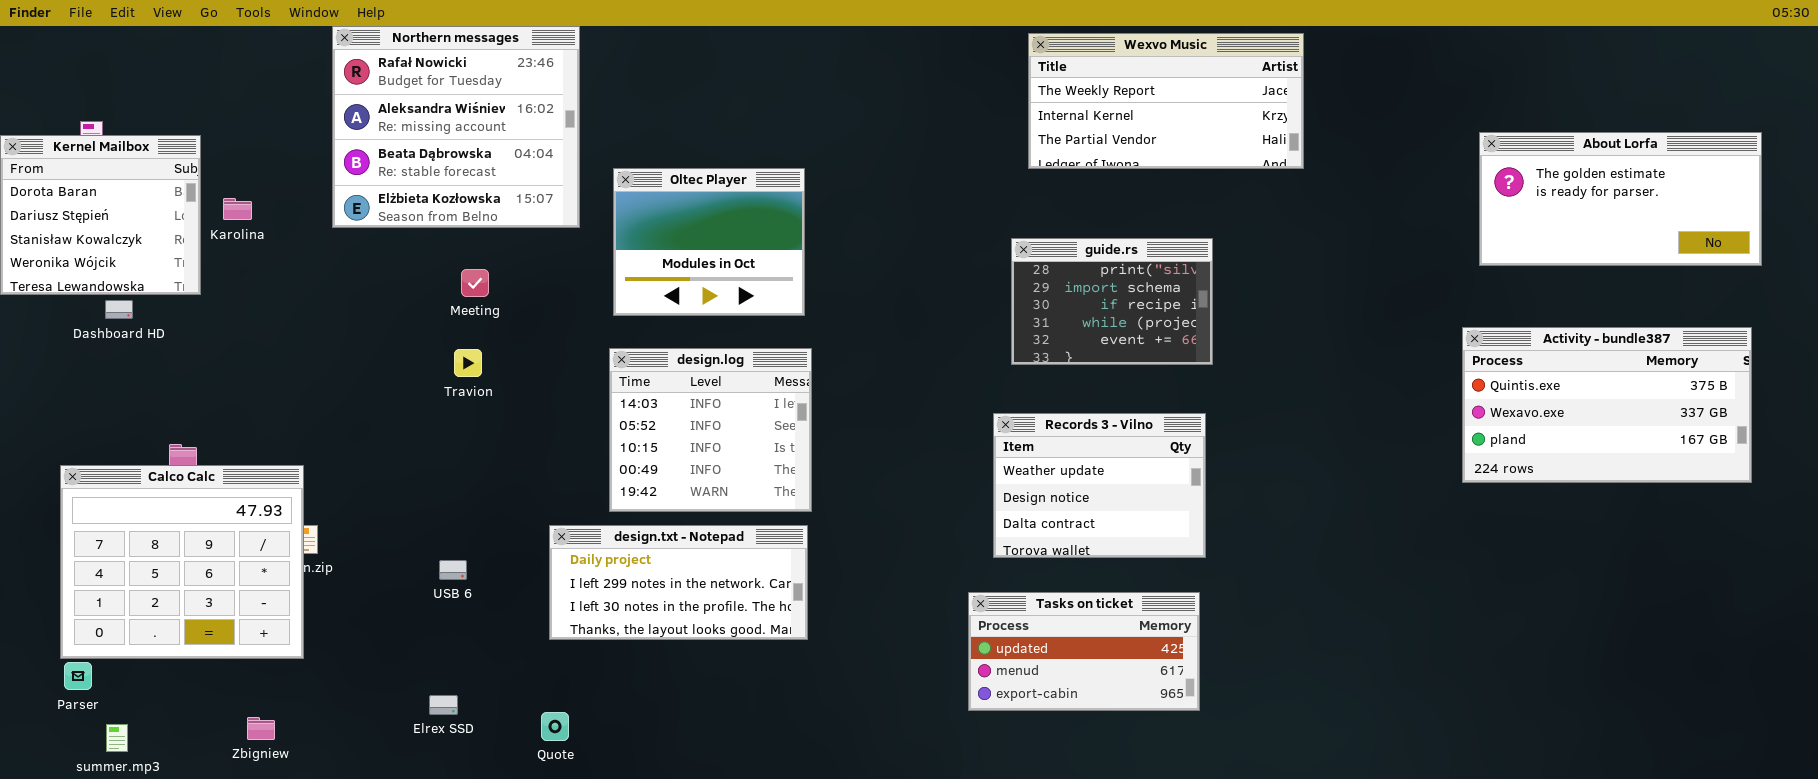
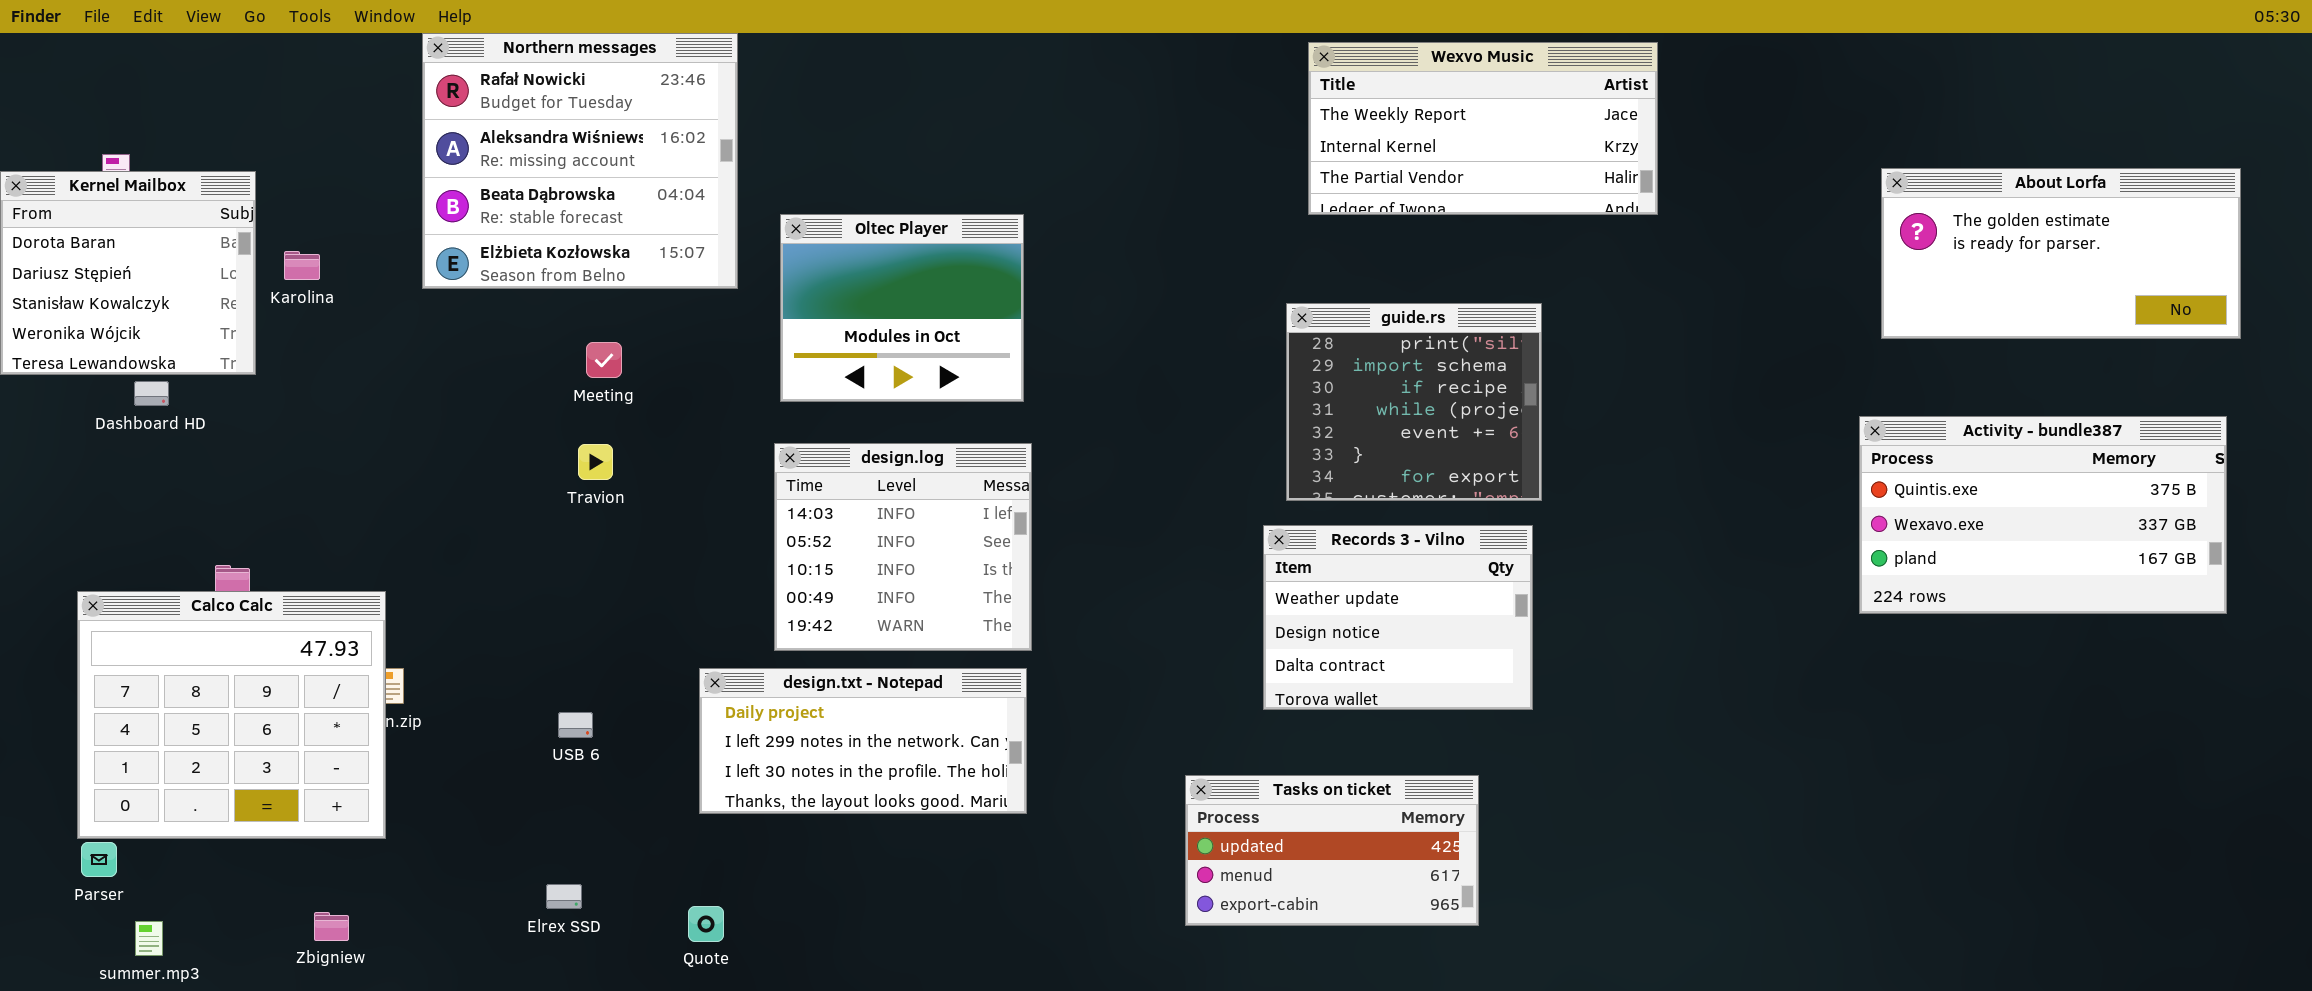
guide.rs: [1011,238,1213,365] -> [1286,303,1542,501], resized
Tasks on ticket: [968,592,1200,711] -> [1185,775,1479,926], moved

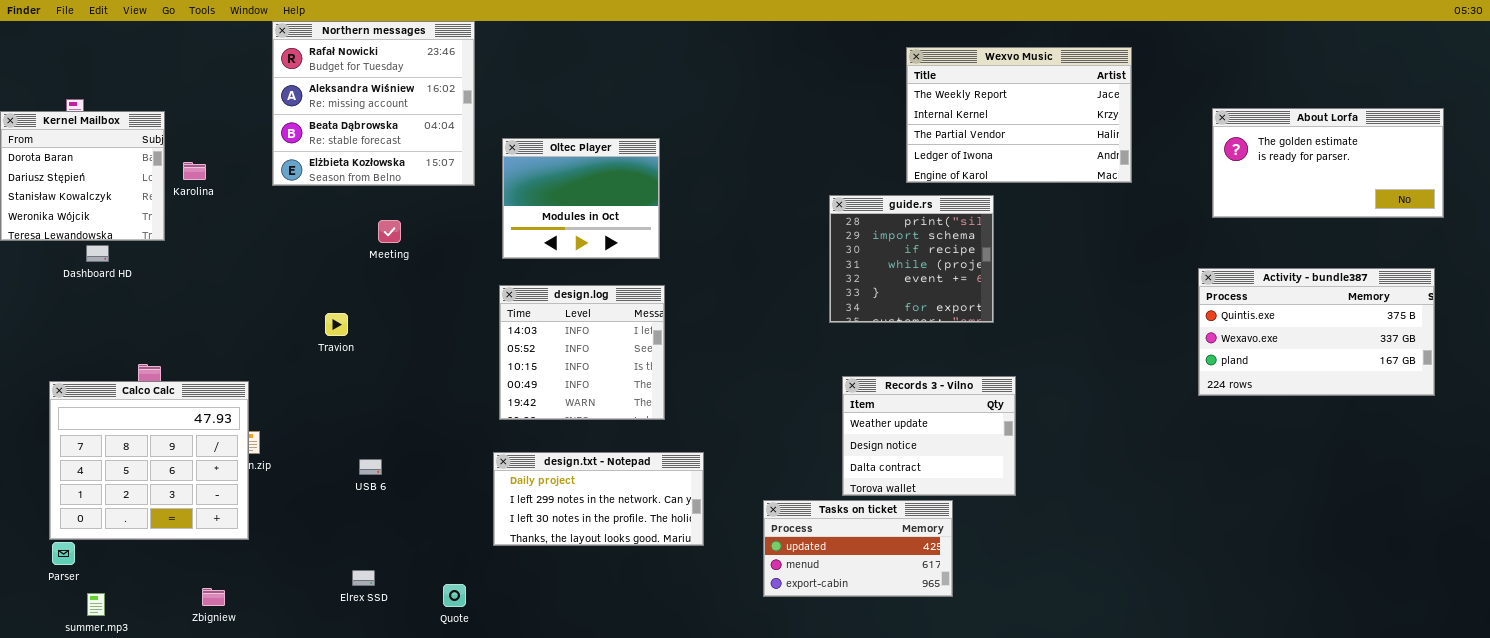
Wexvo Music: [1308,42,1658,215] -> [906,47,1132,183], moved, resized
Travion: [578,444,613,480] -> [325,313,348,336], moved
Records 3 - Vilno: [1263,525,1533,710] -> [842,376,1016,496], moved
design.txt - Notepad: [699,668,1027,814] -> [493,452,704,546], moved

